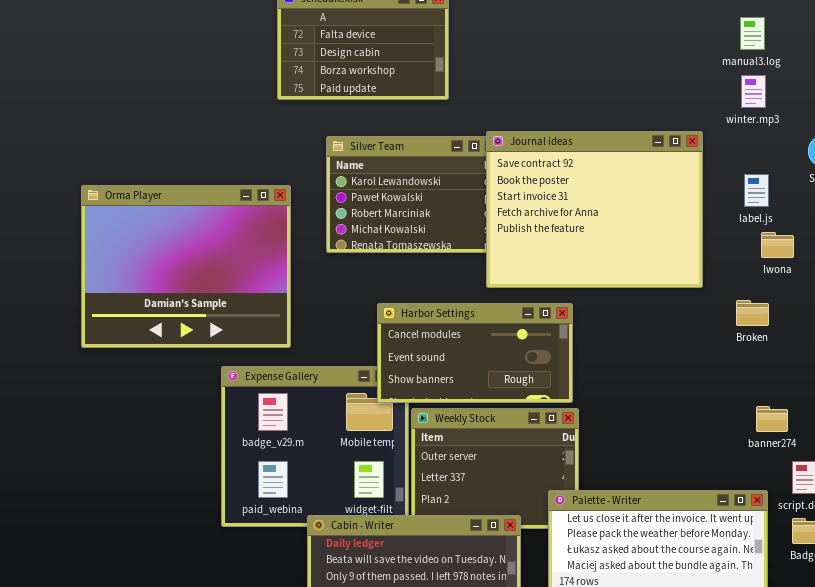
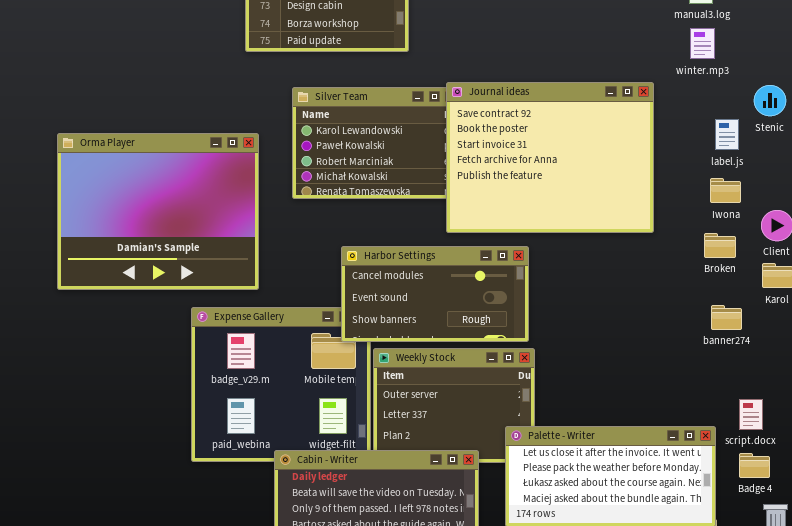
label.js: [744,174,769,207] -> [715,119,739,150], moved
Broken: [736,300,769,326] -> [704,233,736,258], moved
banner274: [756,406,788,432] -> [711,305,742,330], moved

